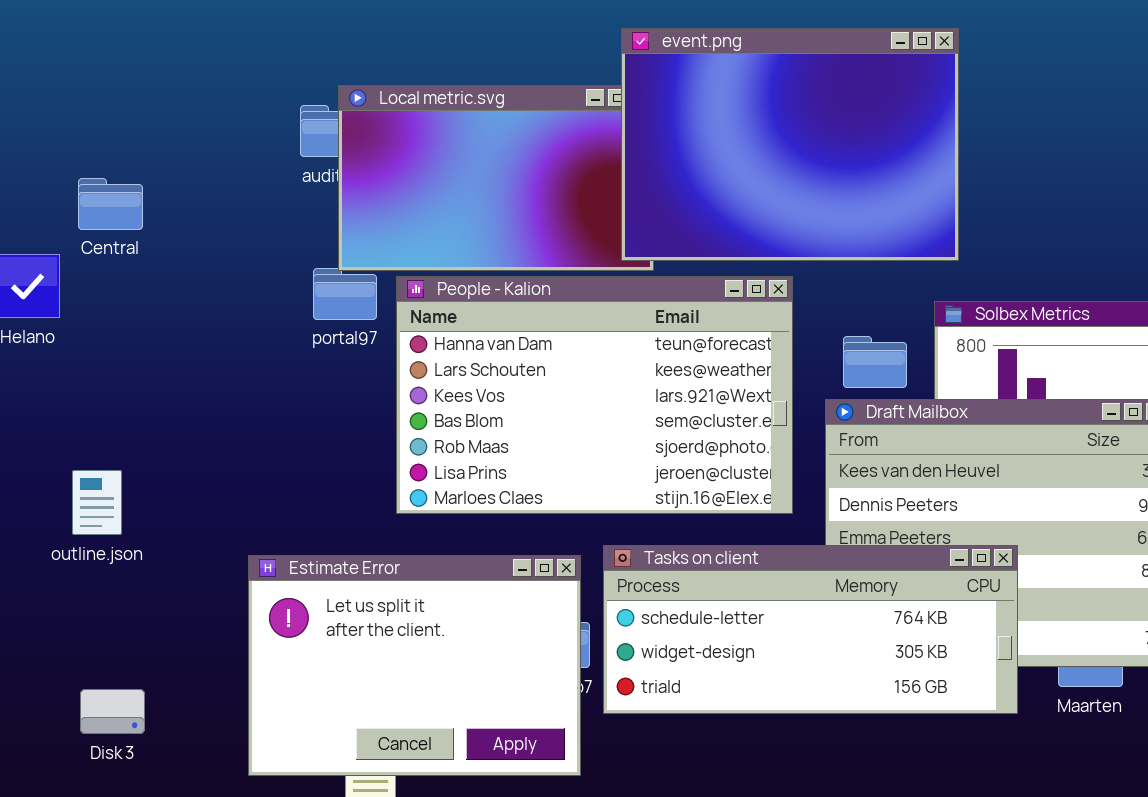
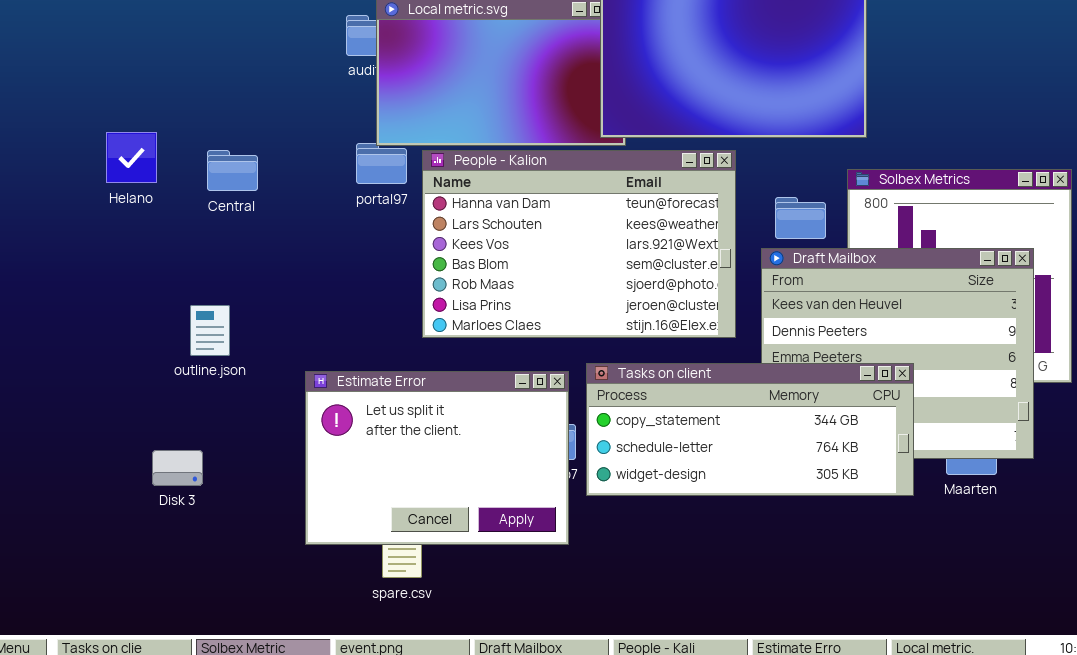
Central: [78,178,143,230] -> [207,150,258,191], moved
outline.json: [72,470,122,535] -> [190,305,230,356], moved
Tasks on client: [603,545,1018,714] -> [586,363,914,496], scrolled up 1 row
Disk 3: [80,689,145,734] -> [152,450,203,486], moved

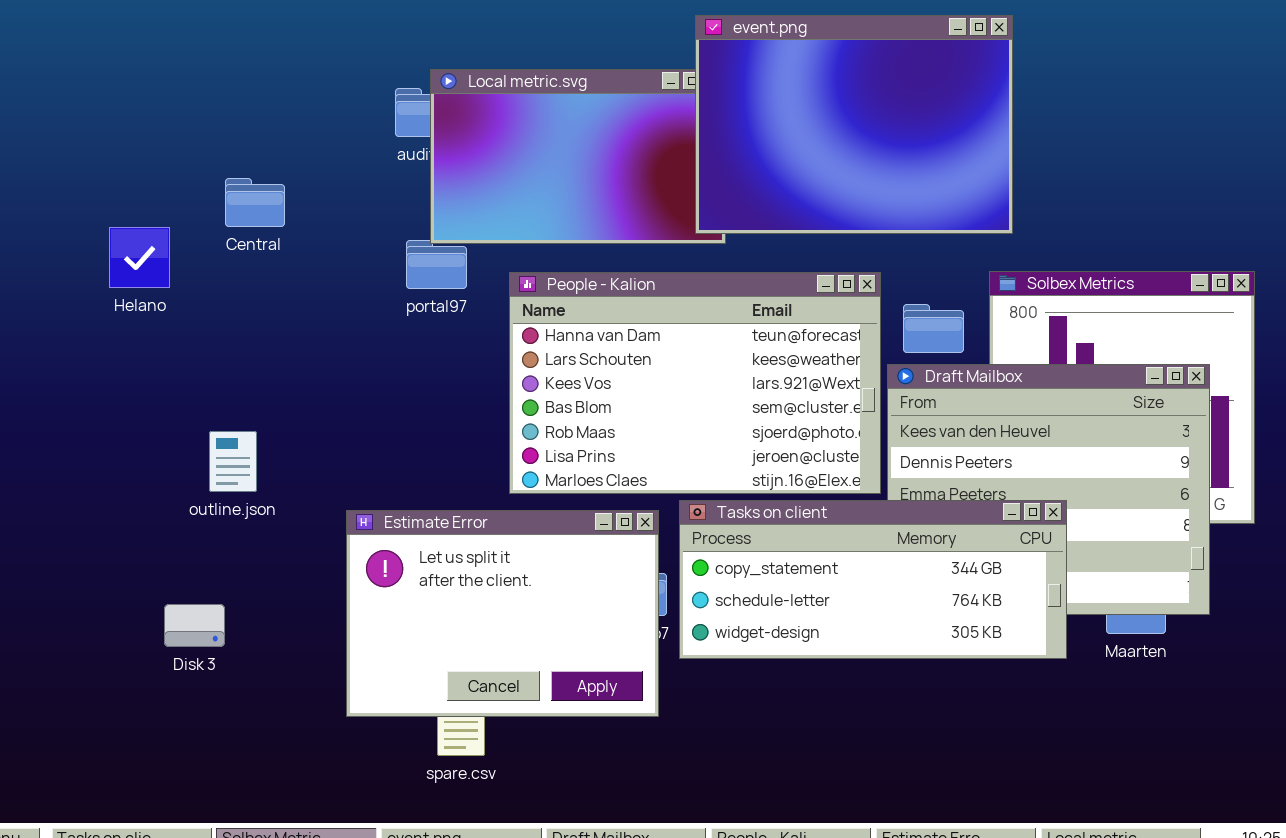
Central: [207,150,258,191] -> [225,178,285,227], moved
People - Kalion: [422,150,736,338] -> [509,272,881,494], moved

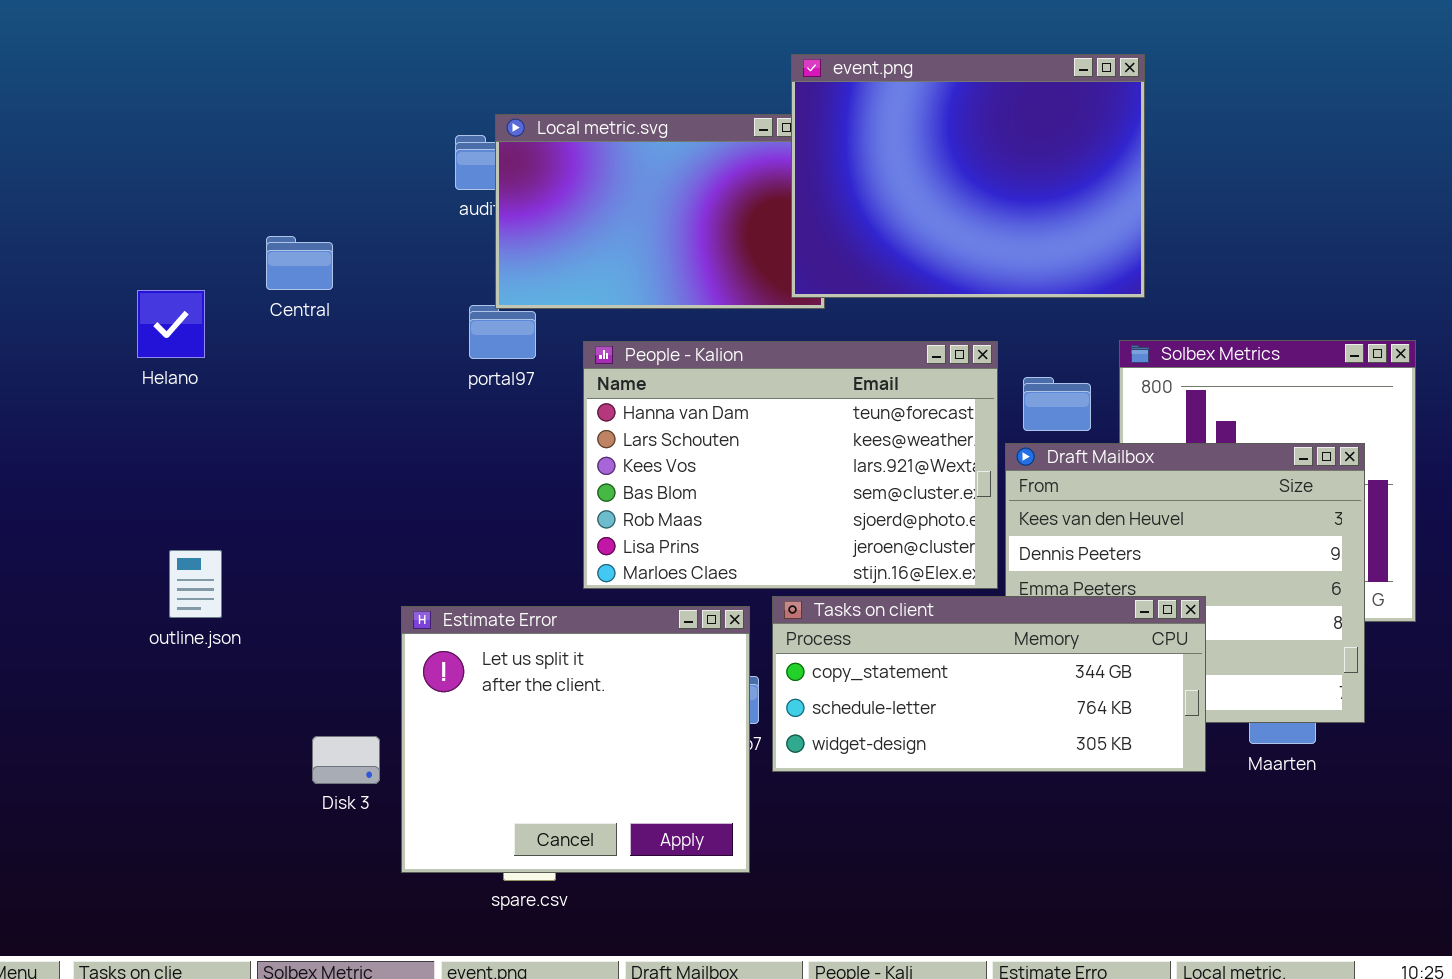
outline.json: [209,431,257,492] -> [169,550,222,618], moved
Estimate Error: [346,510,659,717] -> [401,606,750,873], resized
Disk 3: [164,604,225,647] -> [312,736,380,784], moved

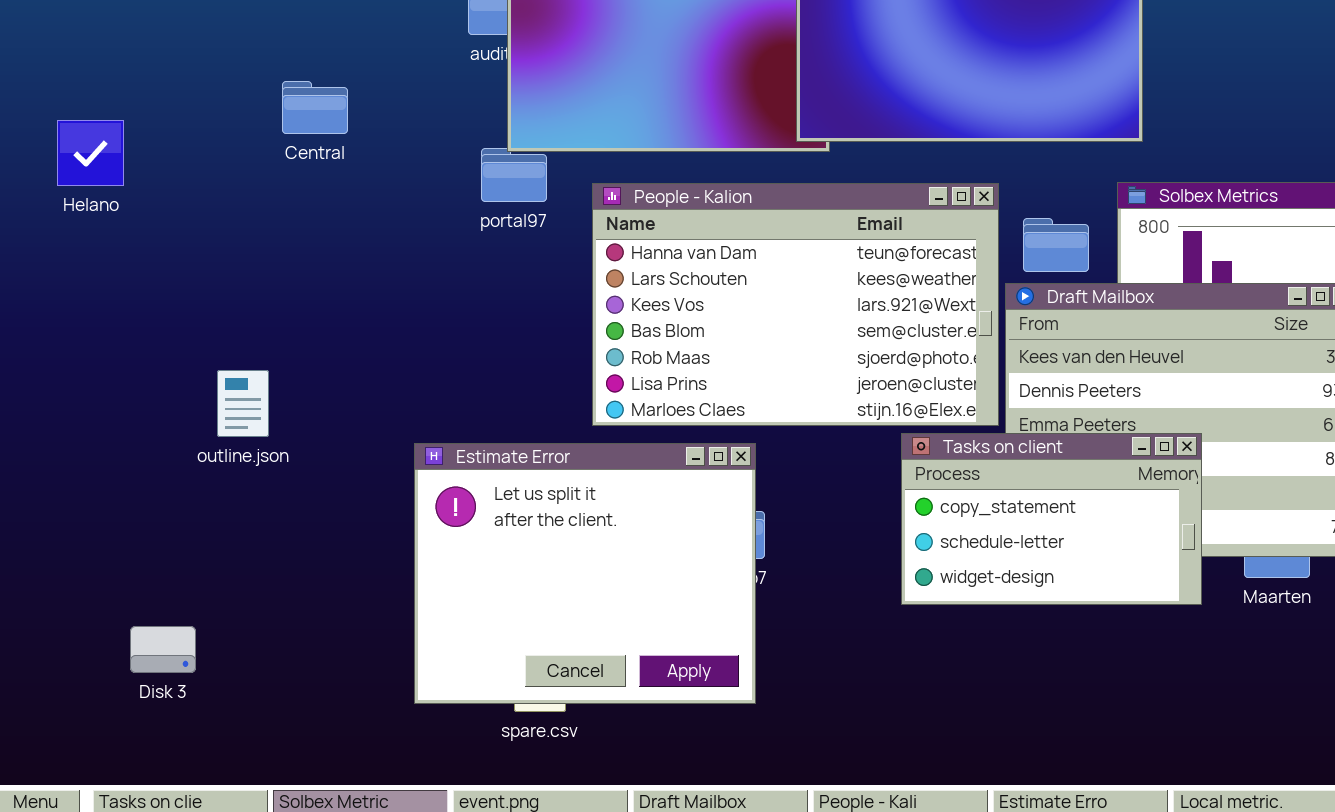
Helano: [137,290,205,358] -> [57,120,124,186], moved
outline.json: [169,550,222,618] -> [217,370,269,437], moved
Tasks on client: [772,596,1206,772] -> [901,433,1202,605], resized
Disk 3: [312,736,380,784] -> [130,626,196,673], moved

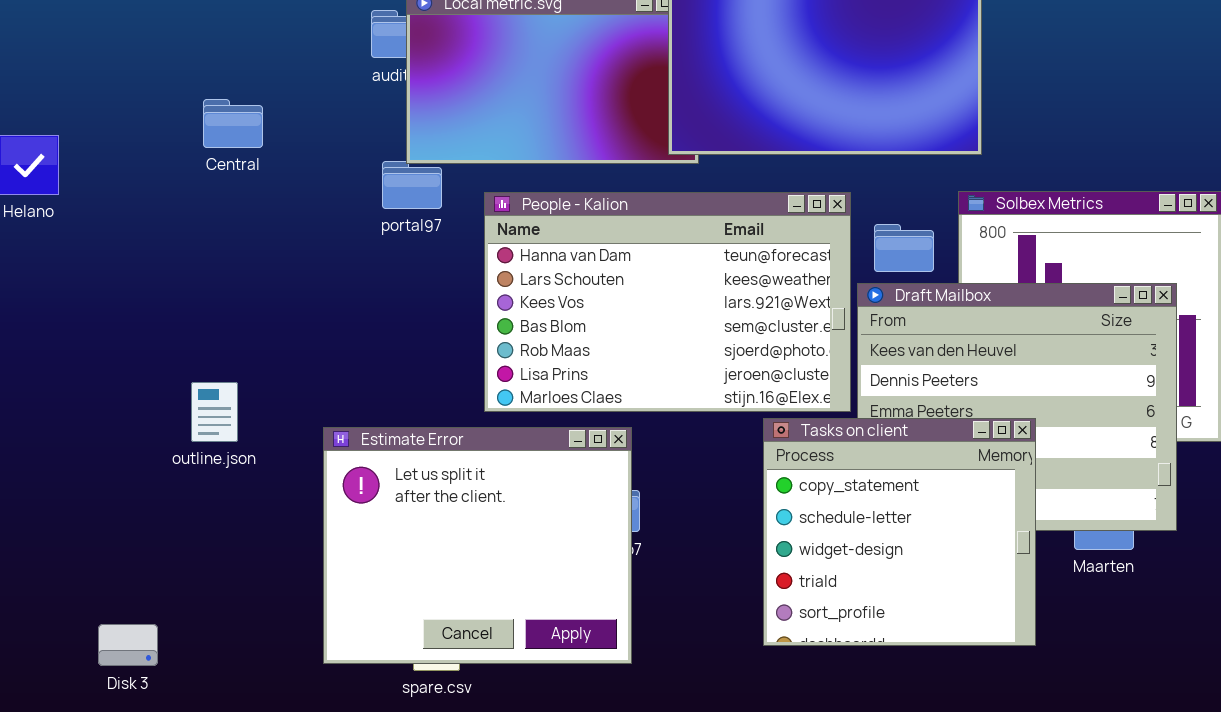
outline.json: [217,370,269,437] -> [191,382,238,442], moved
Tasks on client: [901,433,1202,605] -> [763,418,1036,646], resized
Disk 3: [130,626,196,673] -> [98,624,158,666], moved

